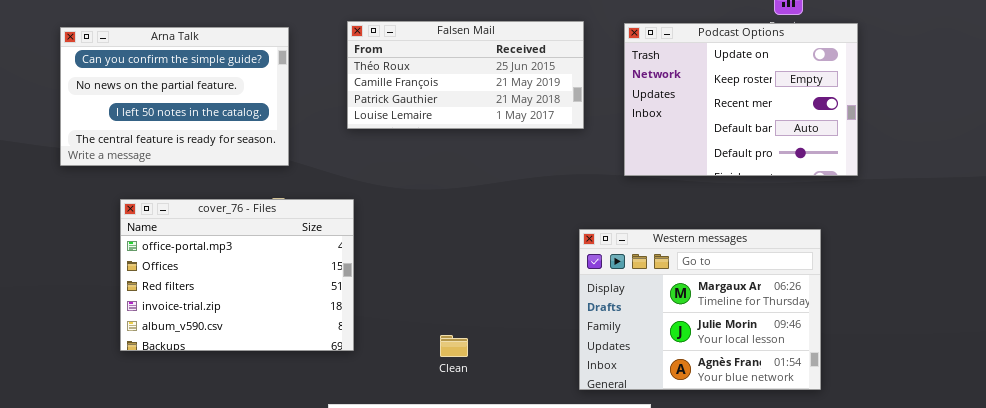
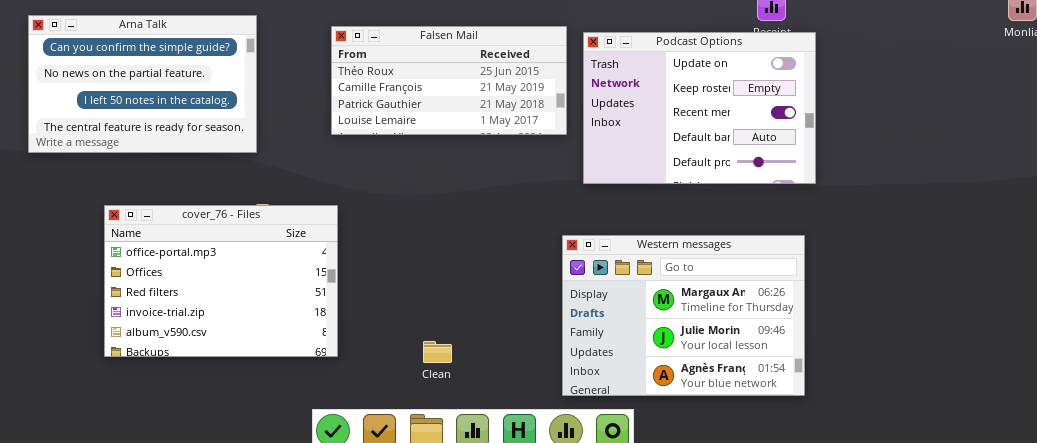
Podcast Options: [624,23,858,176] -> [583,32,816,184], moved
Arna Talk: [60,27,289,166] -> [28,15,257,153], moved

